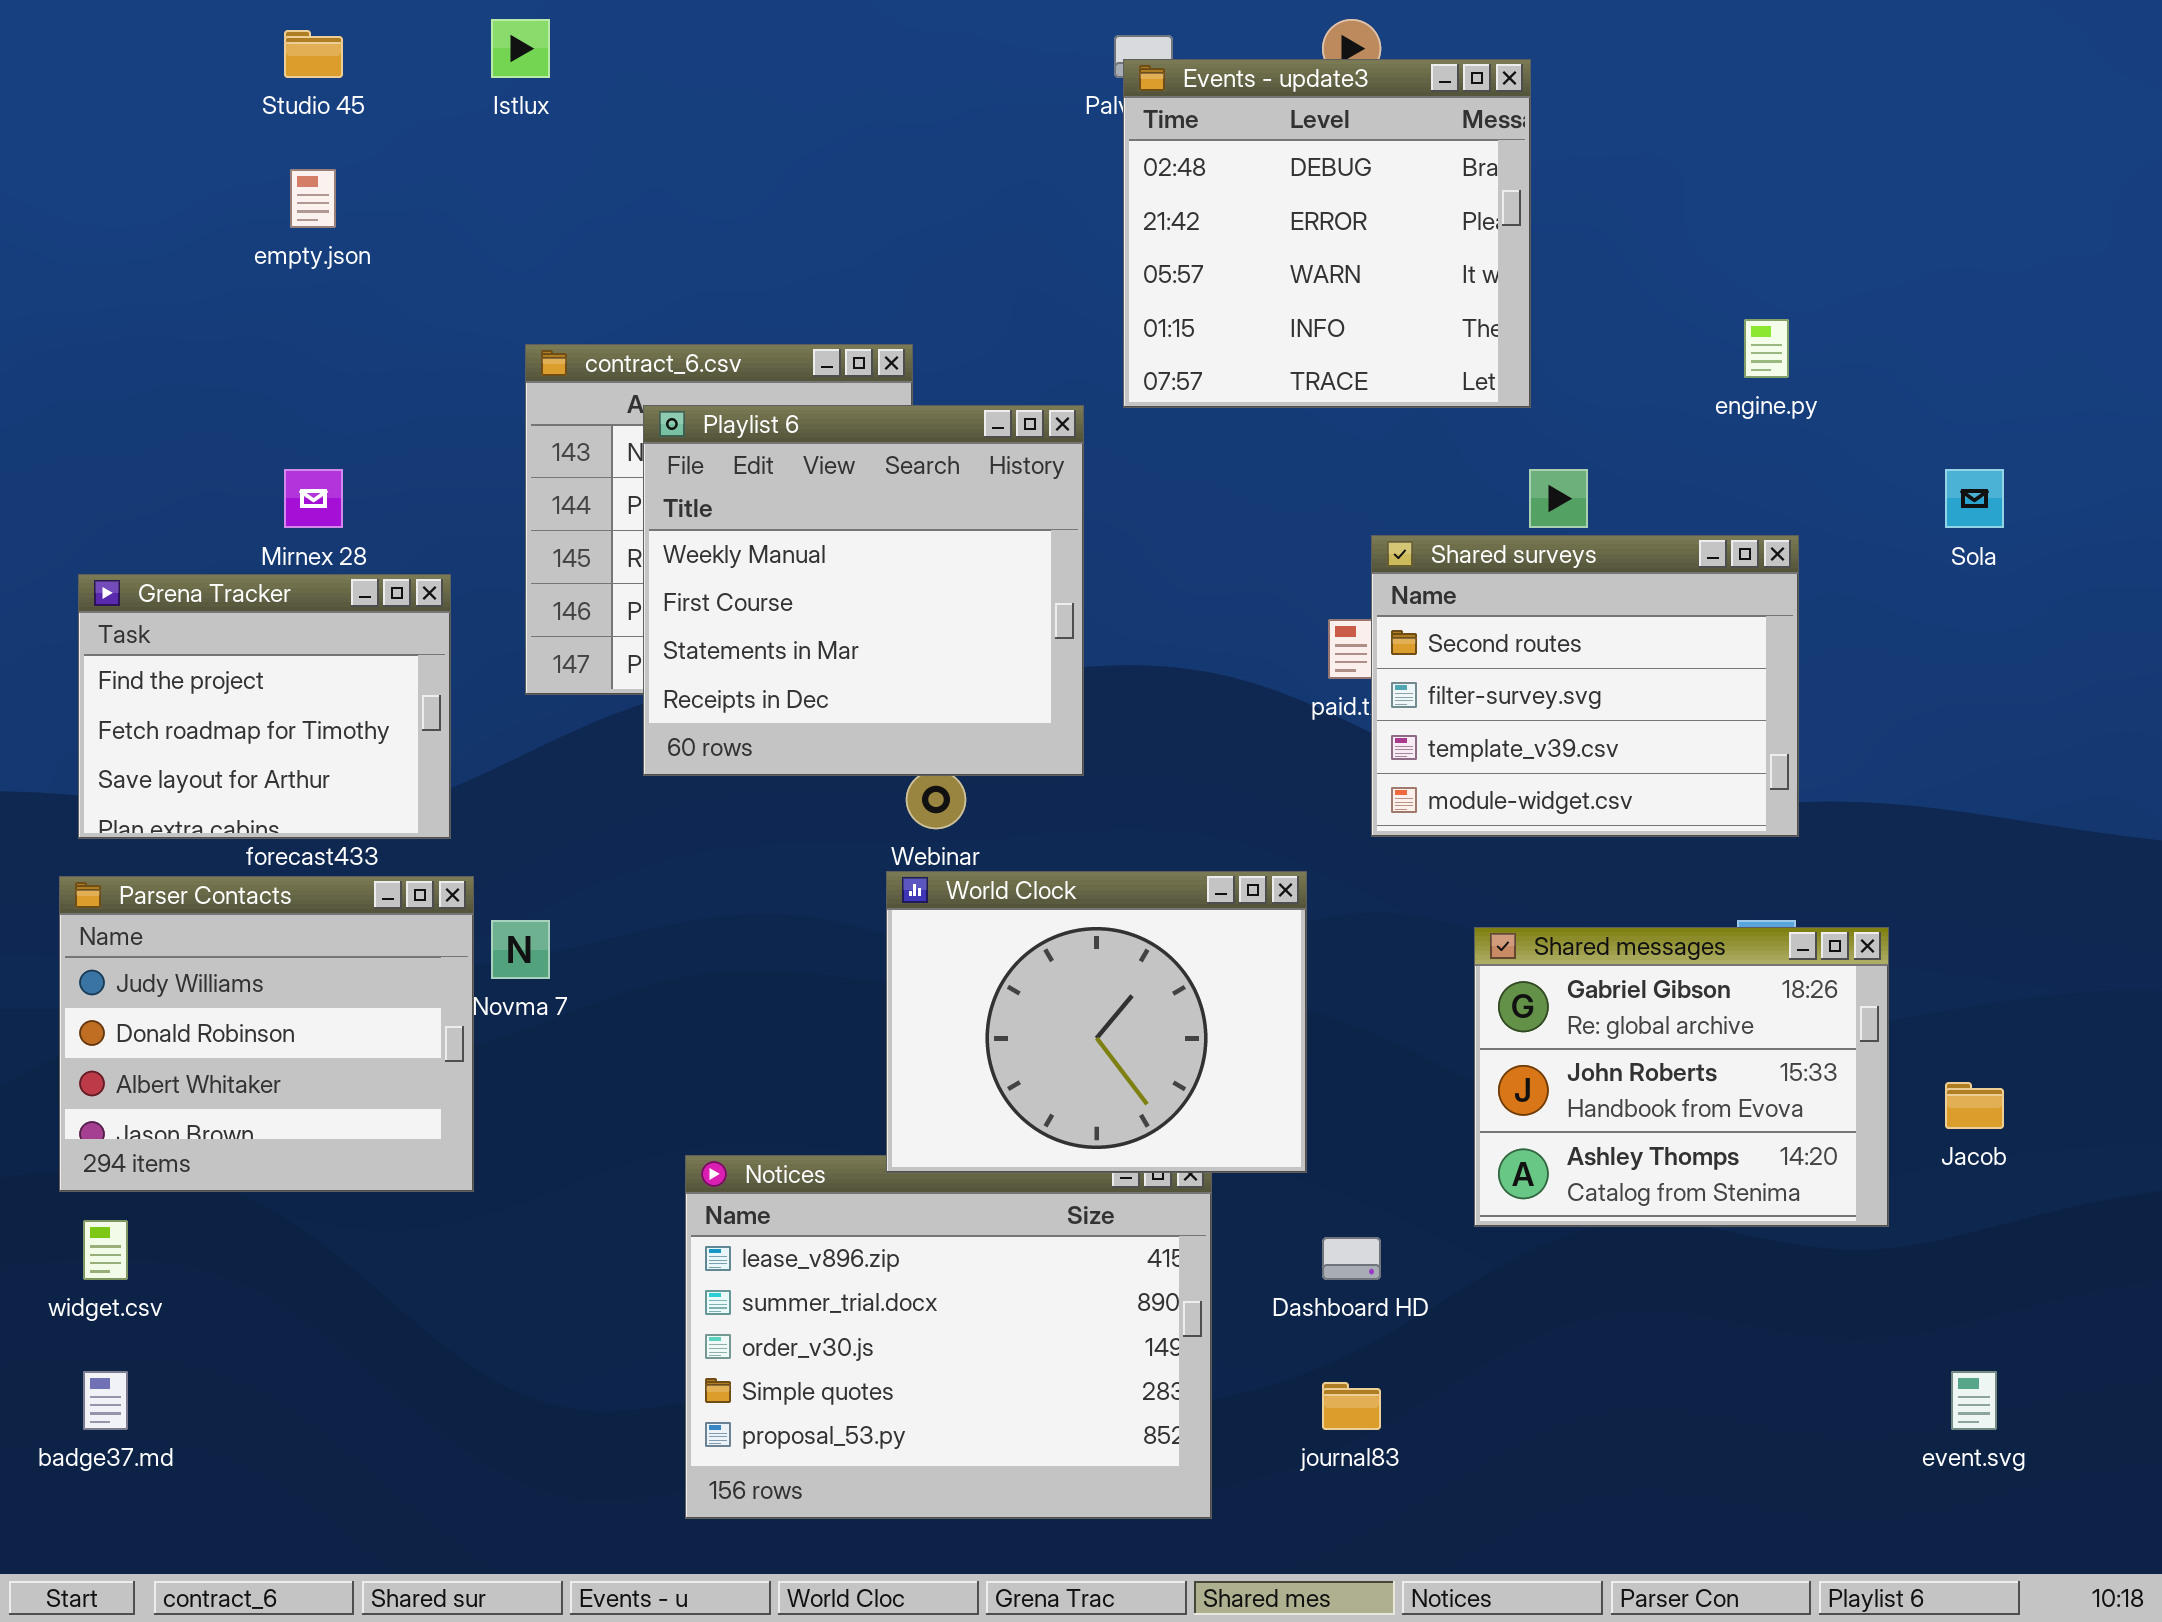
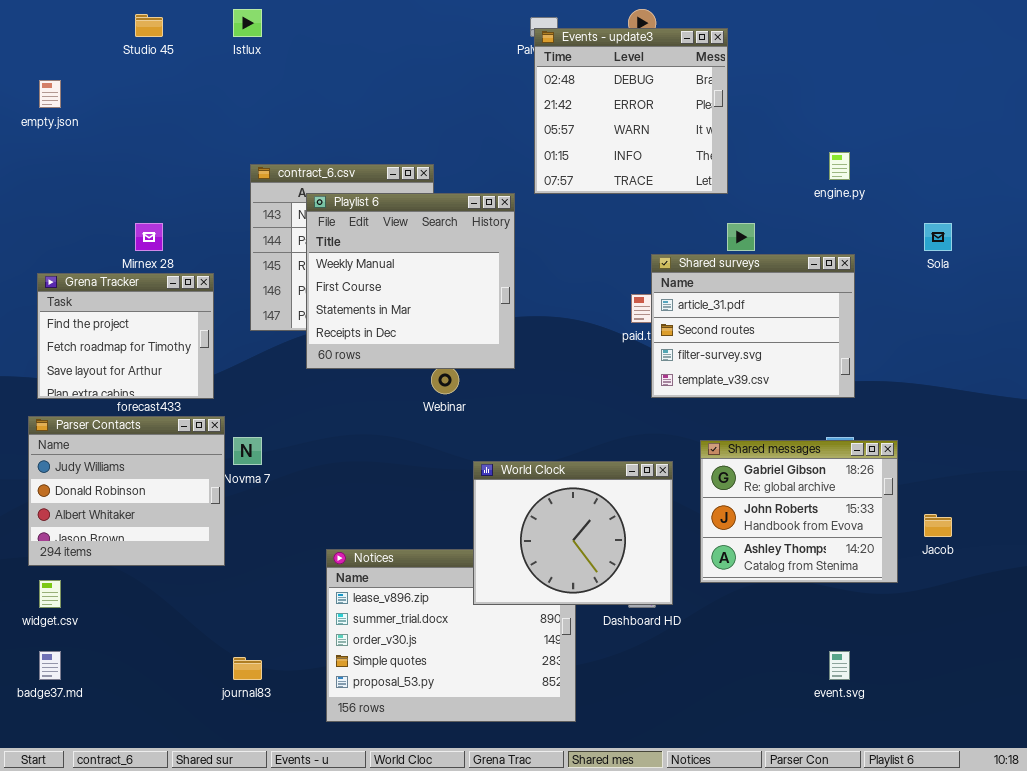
empty.json: [290,169,336,228] -> [39,80,61,108], moved
Shared surveys: [1371,535,1799,837] -> [651,254,855,398], scrolled up 1 row
World Clock: [886,871,1307,1173] -> [473,461,673,605], moved
event.svg: [1951,1371,1997,1430] -> [829,651,850,680], moved
journal83: [1322,1382,1381,1430] -> [233,657,262,680], moved

